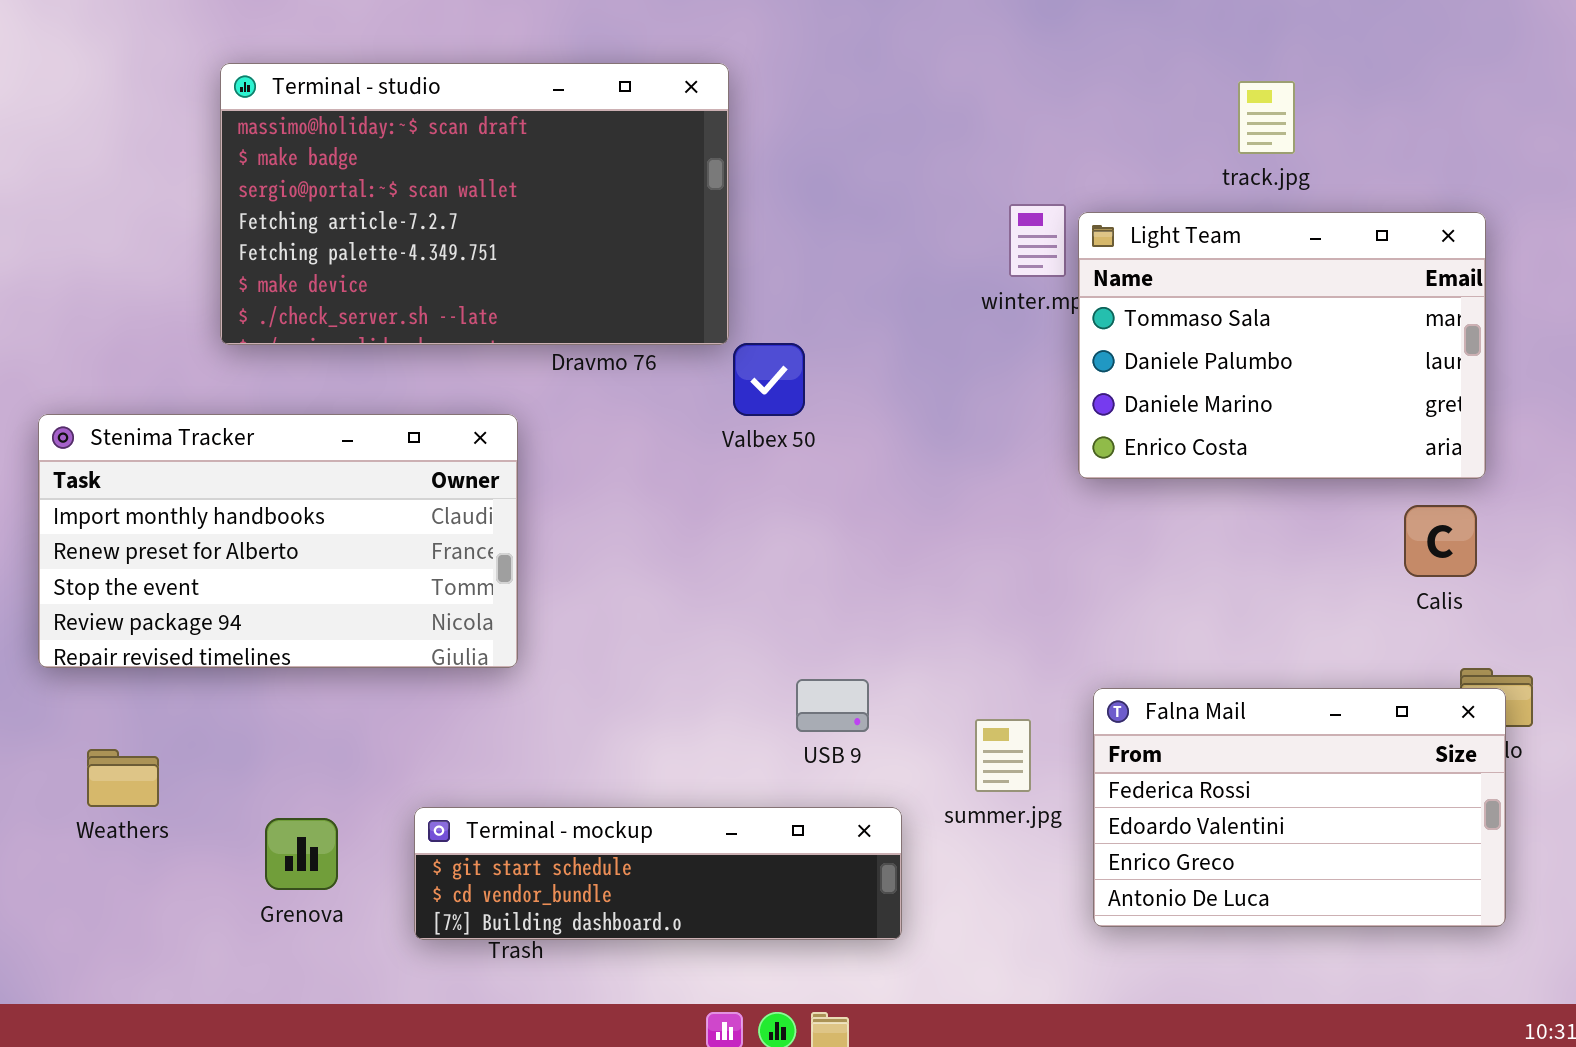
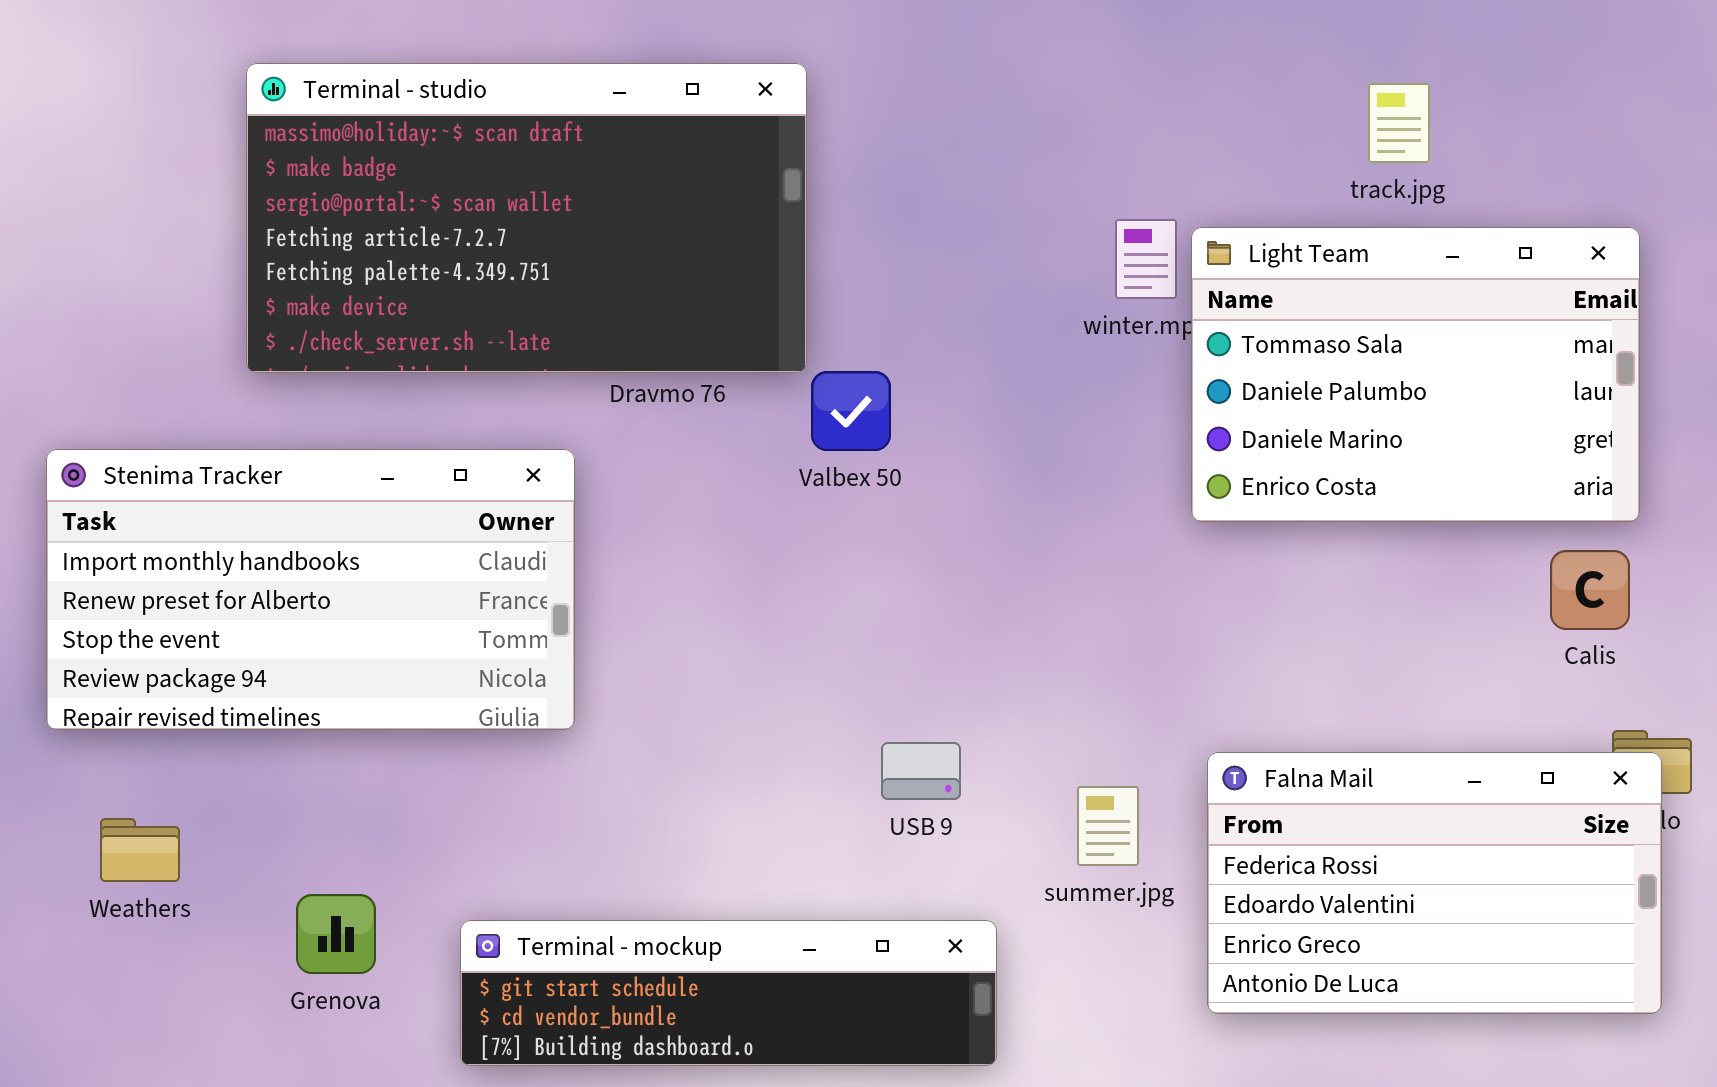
Terminal - mockup: [414,807,902,940] -> [460,920,997,1066], moved

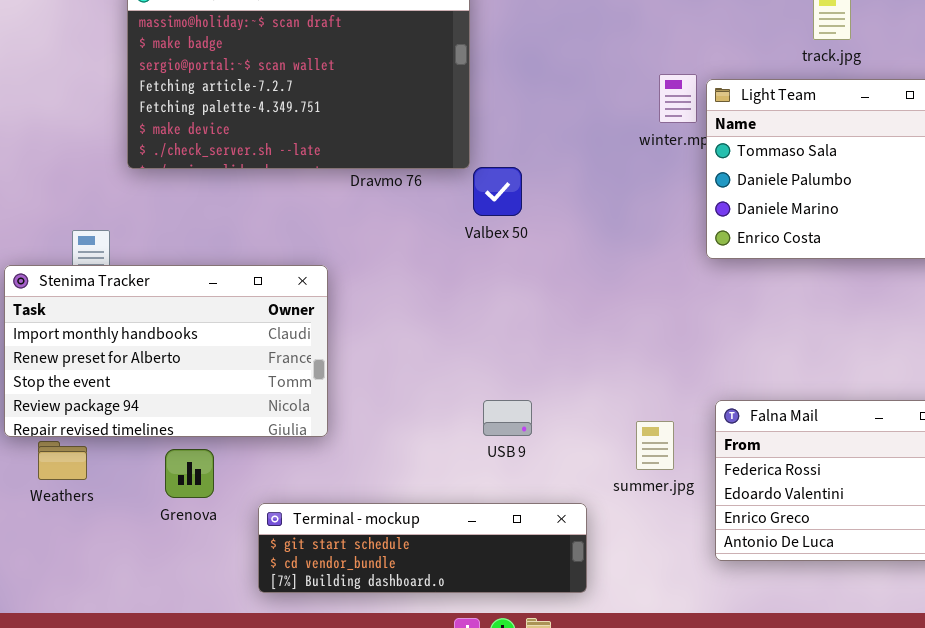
Stenima Tracker: [46,449,575,730] -> [4,265,328,437], moved
USB 9: [881,742,961,800] -> [483,400,532,436], moved
Grenova: [296,894,376,974] -> [165,449,214,498], moved

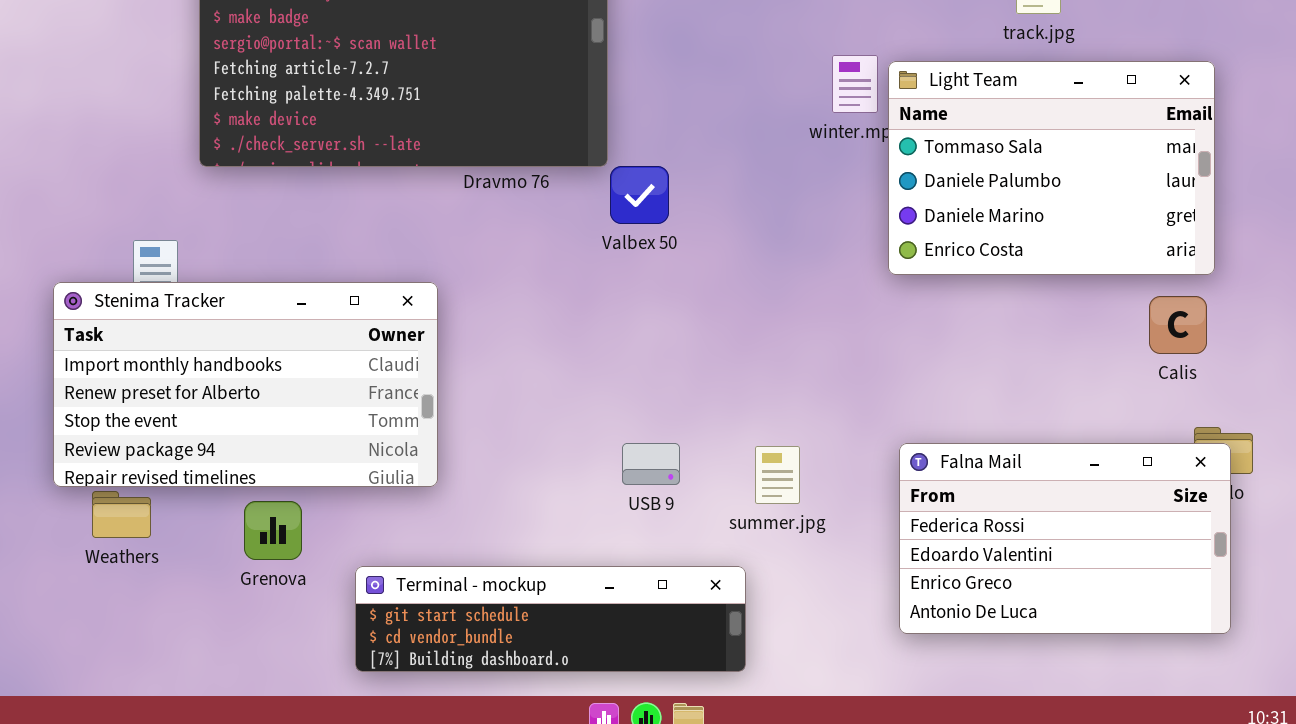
summer.jpg: [636,421,674,470] -> [755,446,800,504], moved

